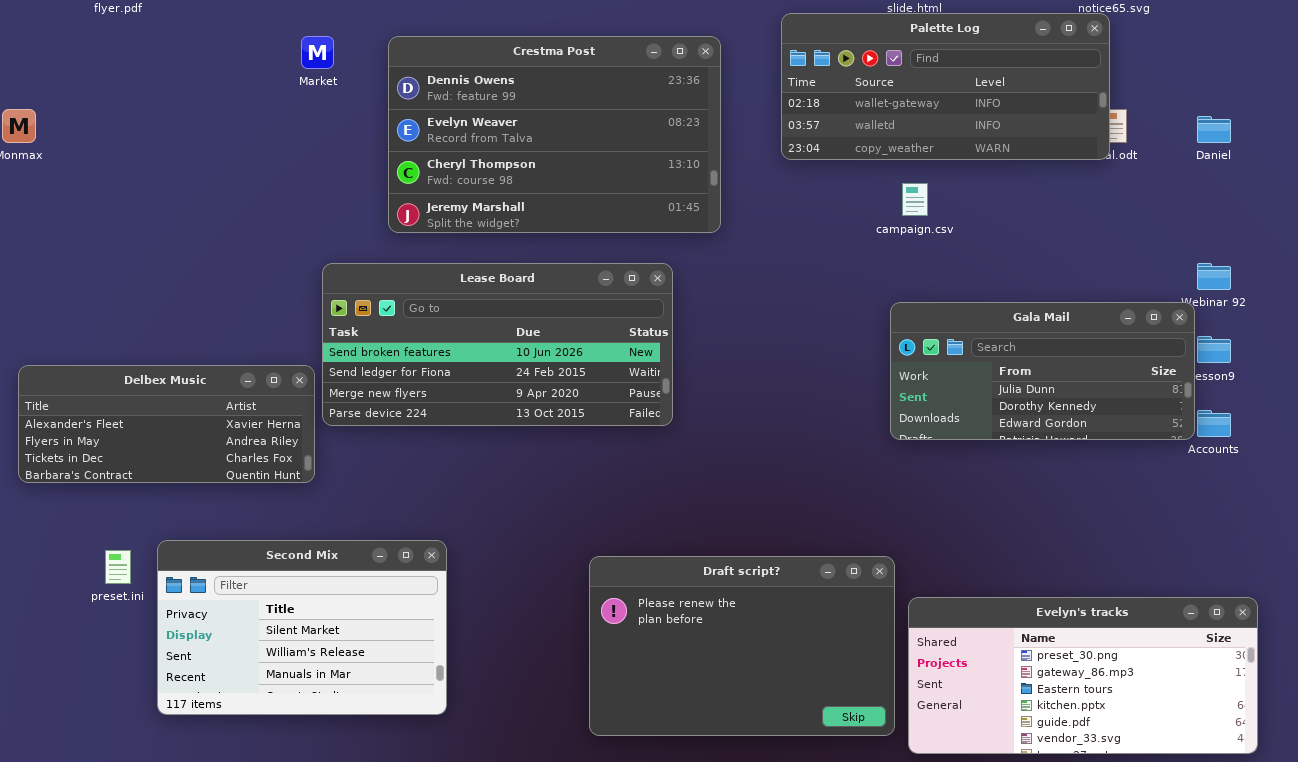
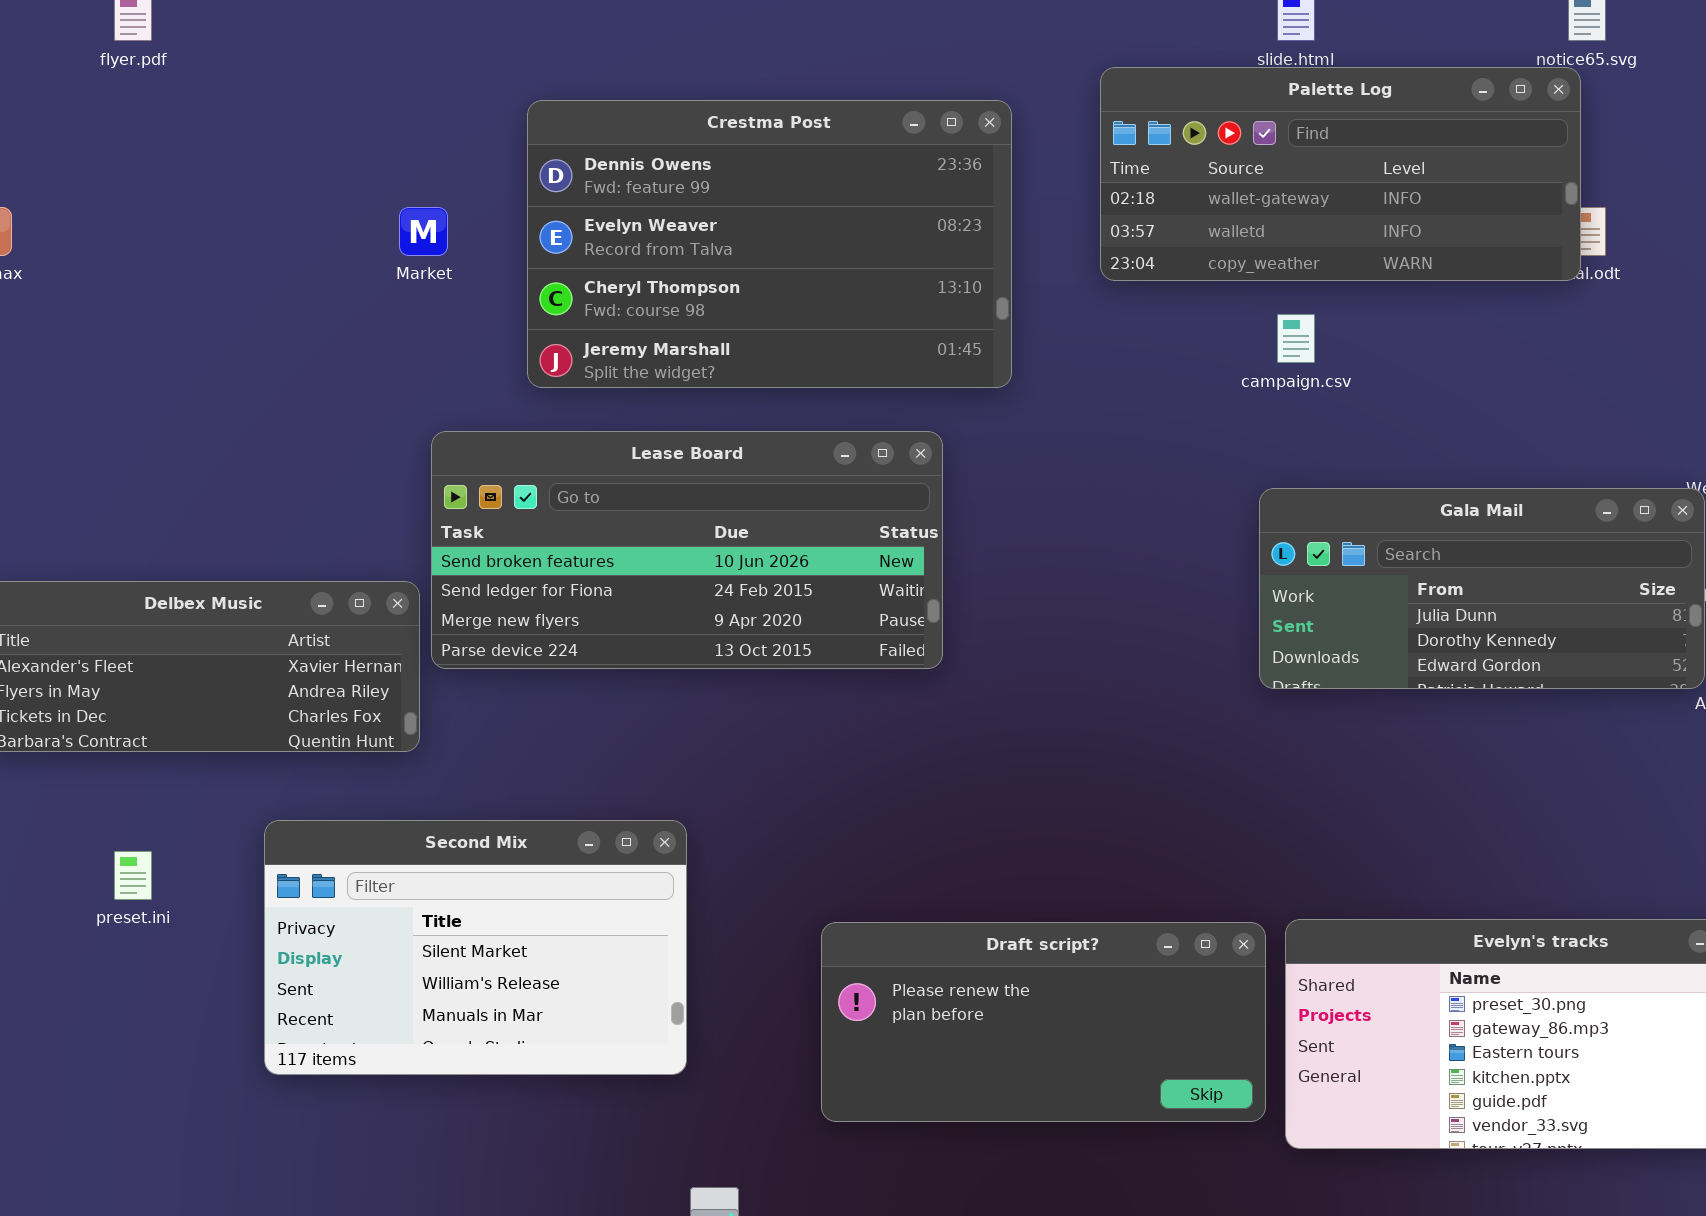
Market: [301,36,334,69] -> [399,207,448,256], moved
Second Mix: [157,540,447,715] -> [264,820,687,1075], moved
Draft script?: [589,556,895,736] -> [821,922,1266,1122], resized

